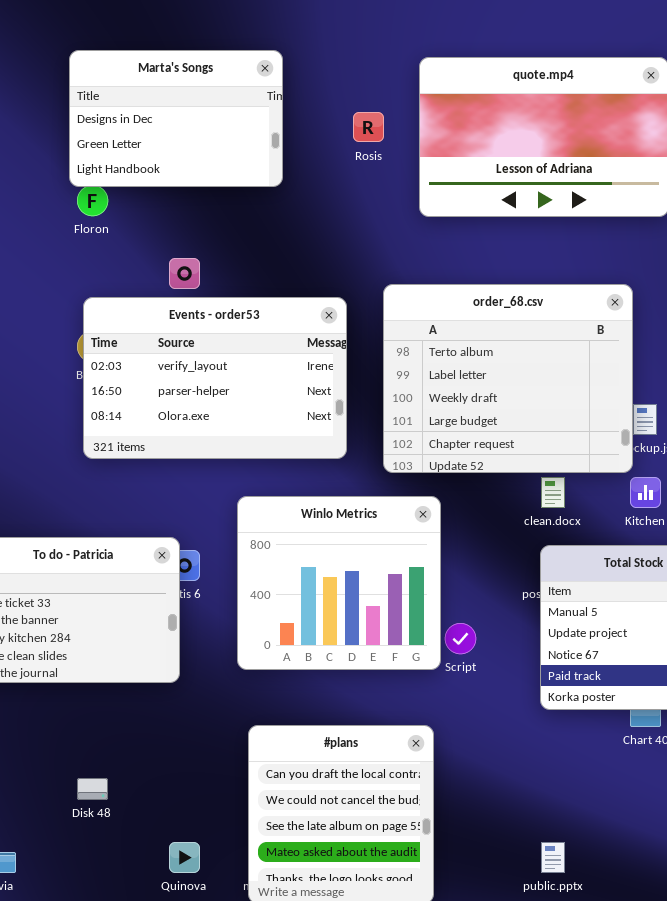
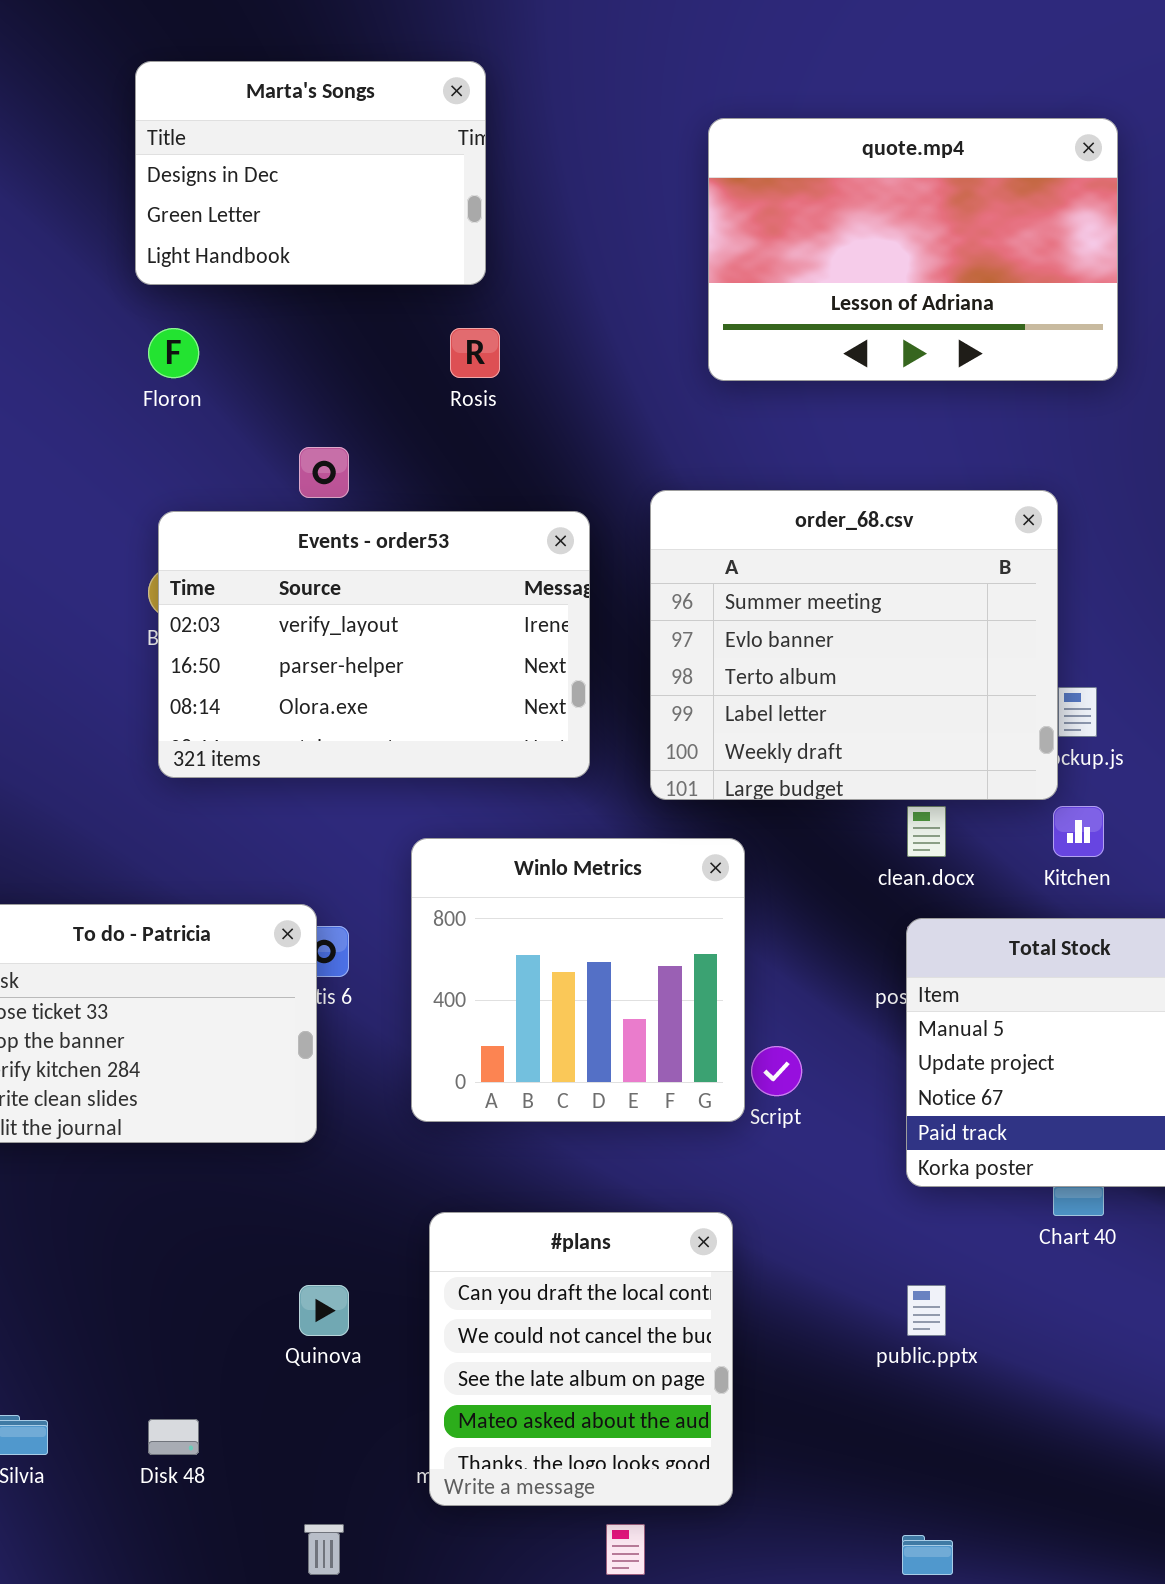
Marta's Songs: [69,50,283,187] -> [135,61,486,285], moved
Rosis: [353,112,384,142] -> [450,328,500,378], moved
order_68.csv: [383,284,633,473] -> [650,490,1058,800], scrolled up 2 rows
Disk 48: [77,778,108,800] -> [148,1419,199,1455], moved
Quinova: [169,842,200,873] -> [299,1285,349,1336], moved
public.pptx: [541,842,565,873] -> [907,1285,946,1336], moved

